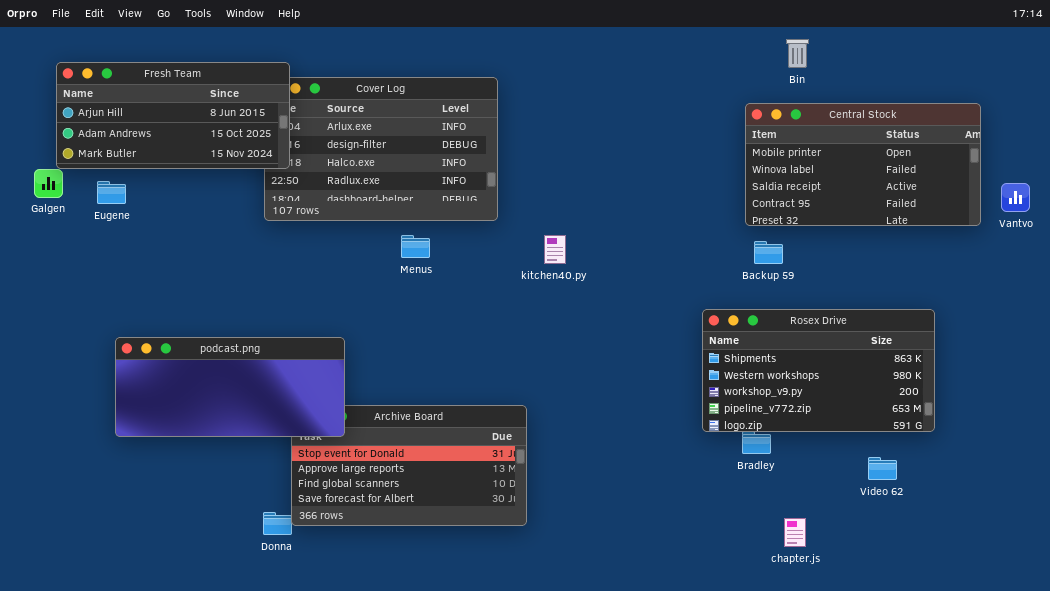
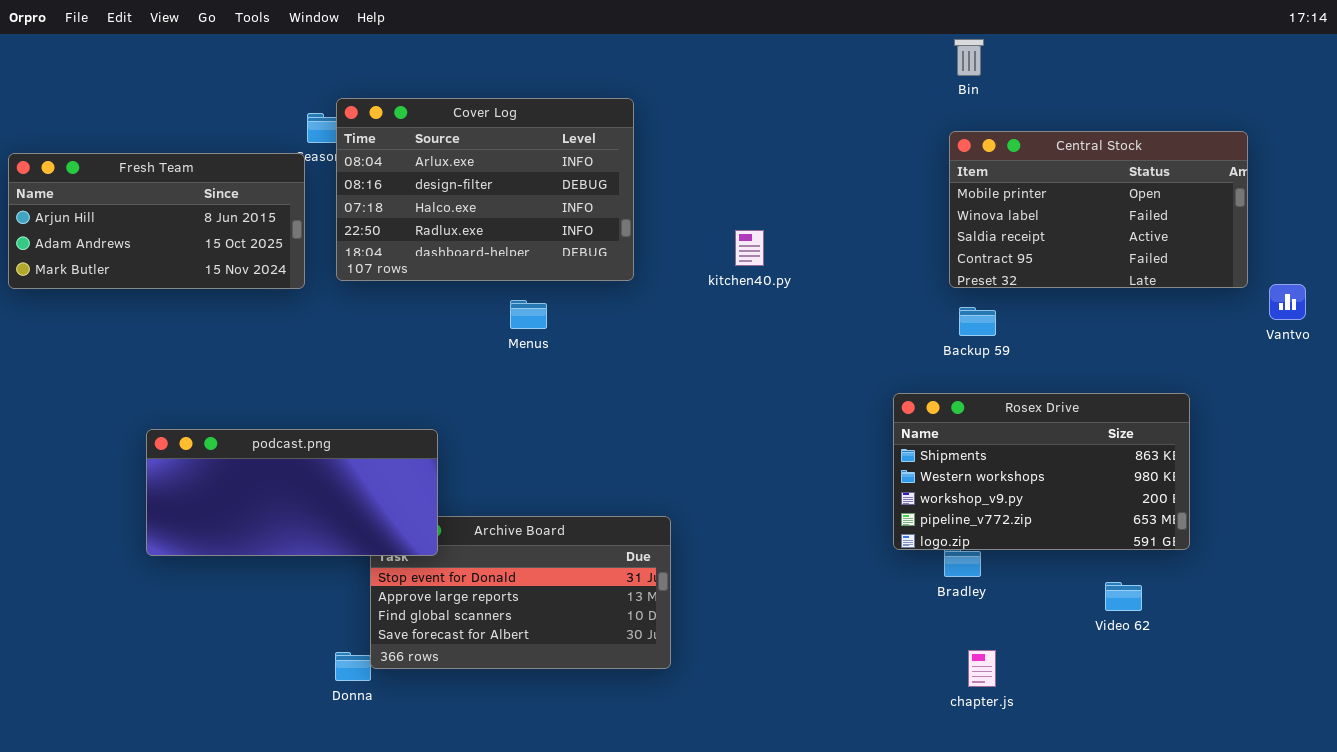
Bin: [786,39,809,68] -> [954,39,984,76], moved
Fresh Team: [56,62,290,169] -> [8,153,305,289], moved
Vantvo: [1001,183,1030,212] -> [1269,284,1306,320], moved
kitchen40.py: [544,235,566,264] -> [735,230,764,266], moved
chapter.js: [784,518,806,547] -> [968,650,996,687], moved

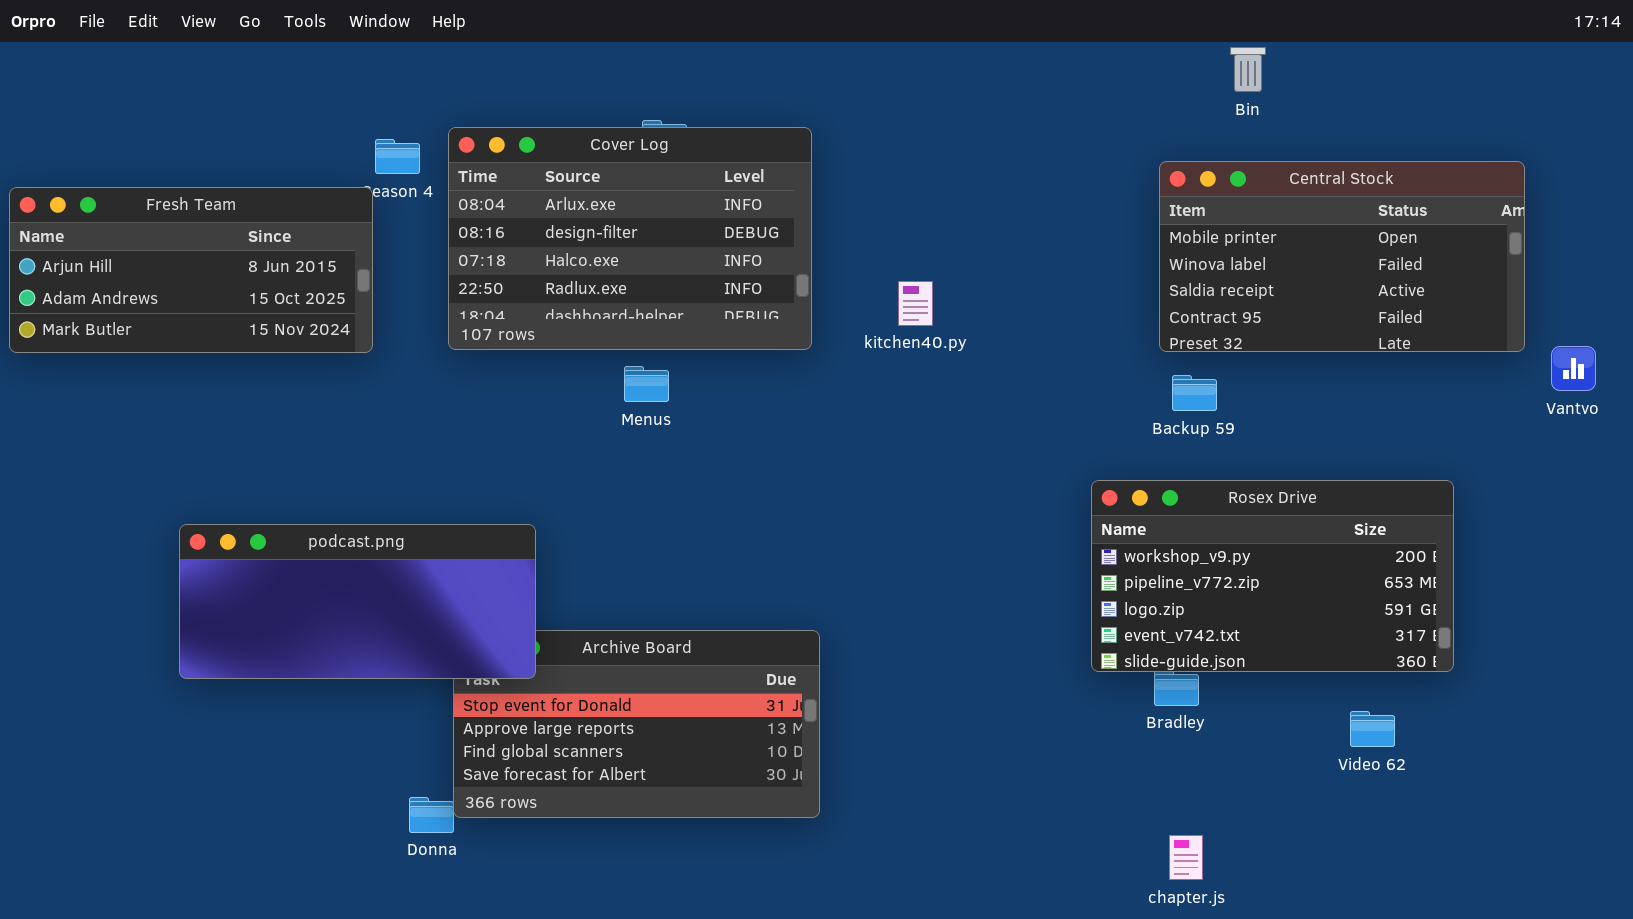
Bin: [954,39,984,76] -> [1230,47,1266,92], moved
Cover Log: [336,98,634,281] -> [448,127,812,350], moved
Rosex Drive: [893,393,1190,550] -> [1091,480,1454,672], scrolled down 2 rows
chapter.js: [968,650,996,687] -> [1169,835,1203,880], moved

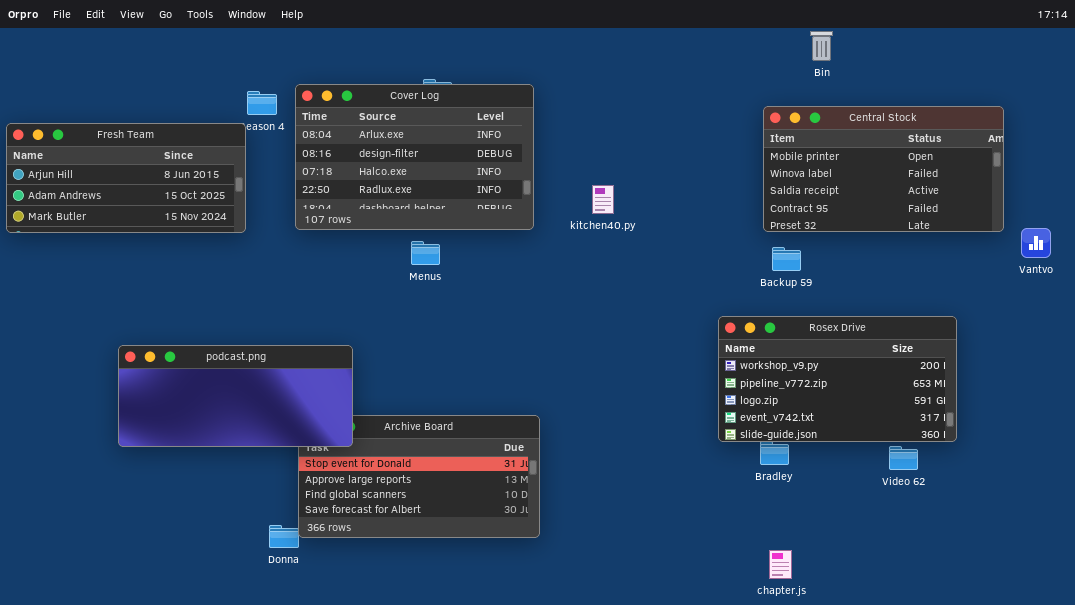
Video 62: [1350,711,1395,747] -> [889,446,918,470], moved

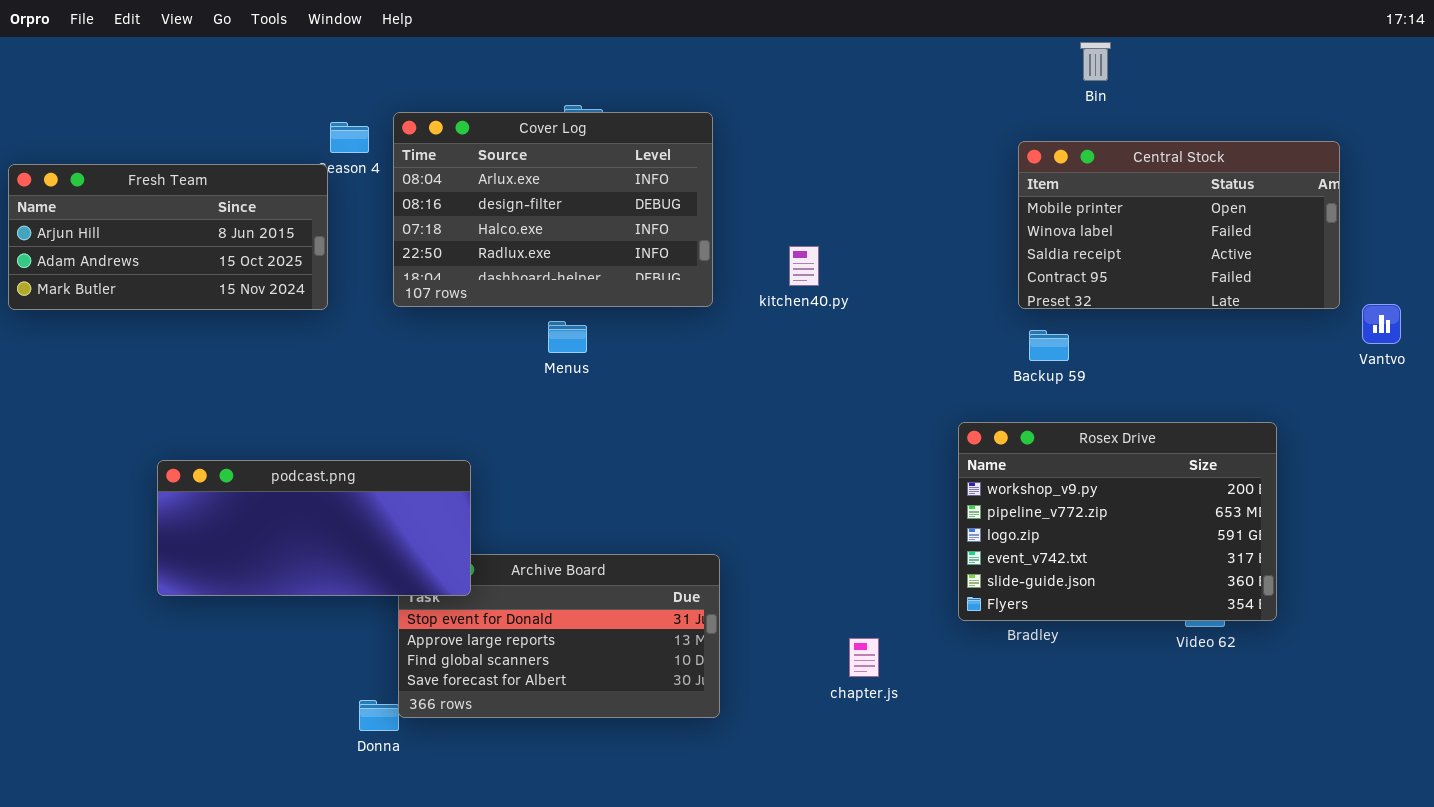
Rosex Drive: [718,316,957,442] -> [958,422,1277,621], resized
chapter.js: [769,550,792,579] -> [849,638,879,677], moved

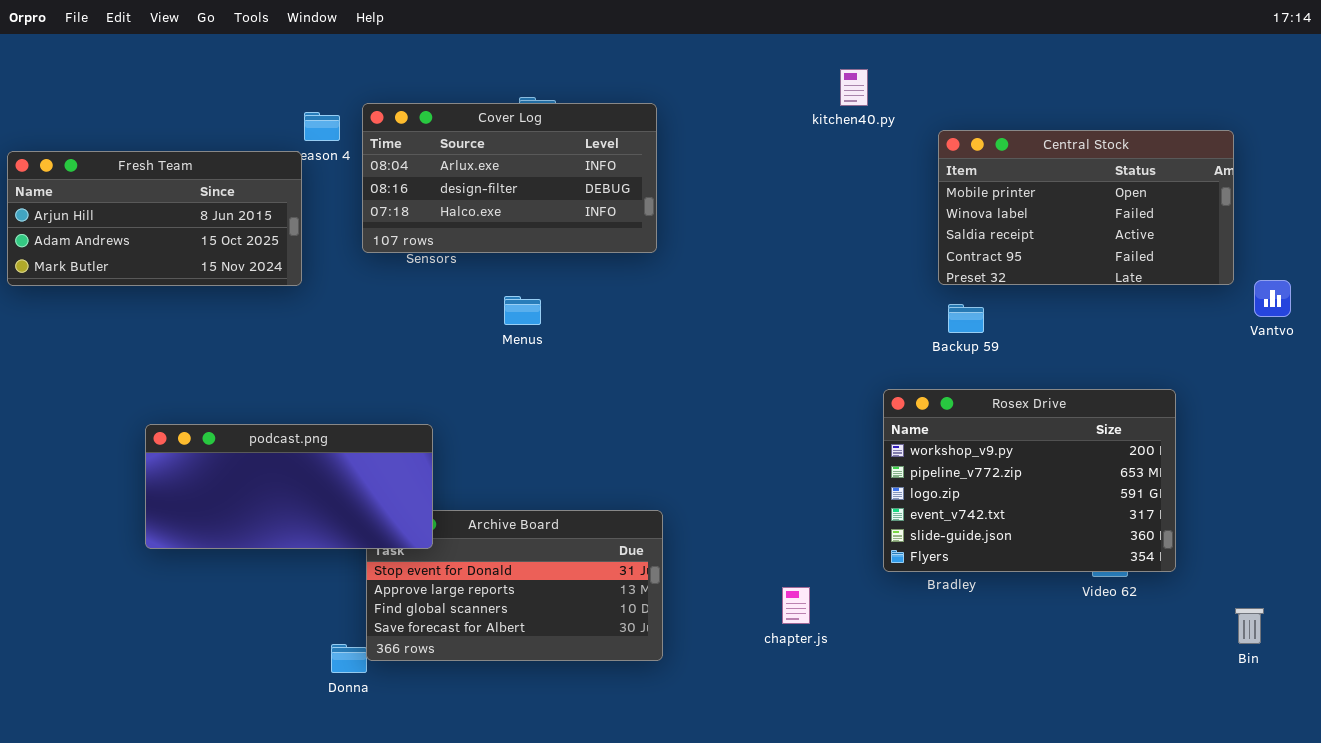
Bin: [1080,42,1111,81] -> [1235,608,1264,644], moved
Cover Log: [393,112,713,307] -> [362,103,657,253], resized
kitchen40.py: [789,246,819,286] -> [840,69,868,106], moved

